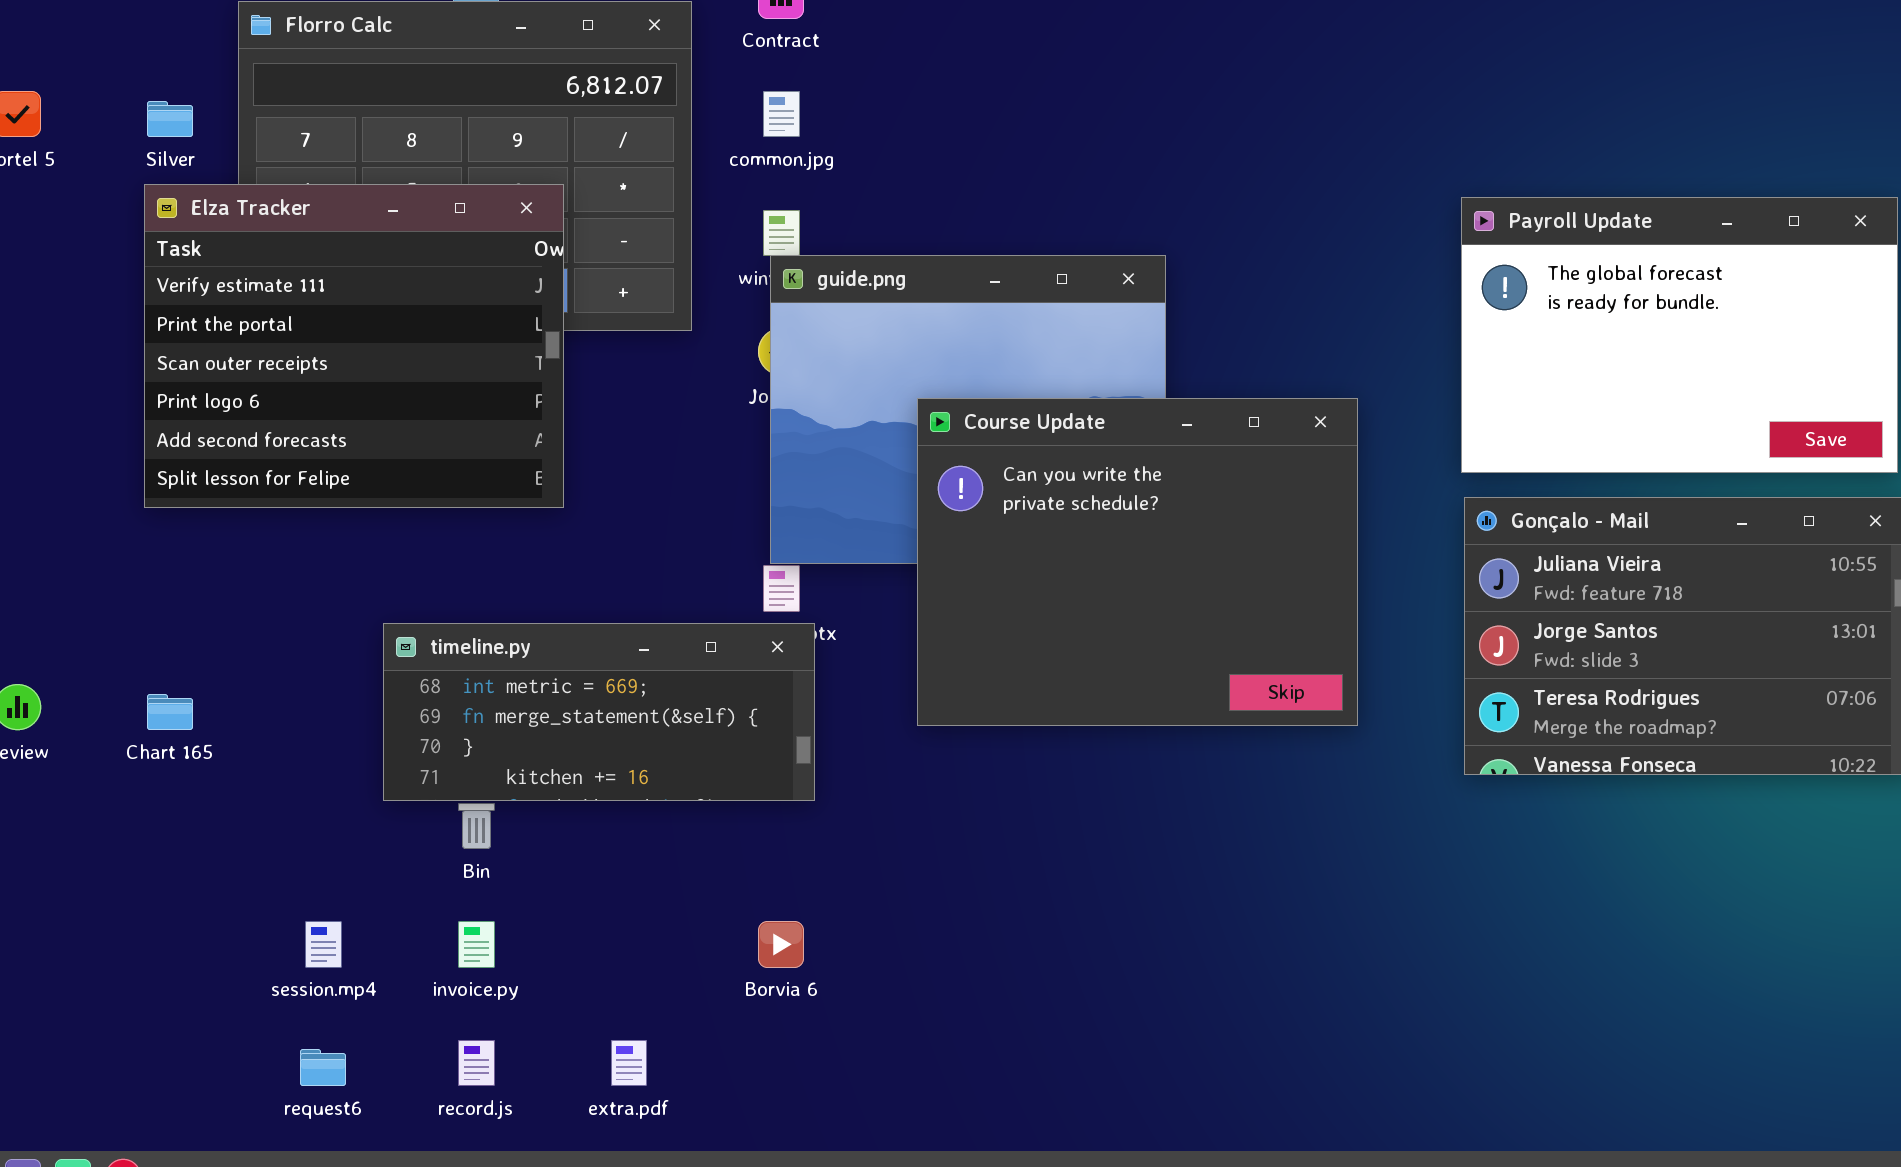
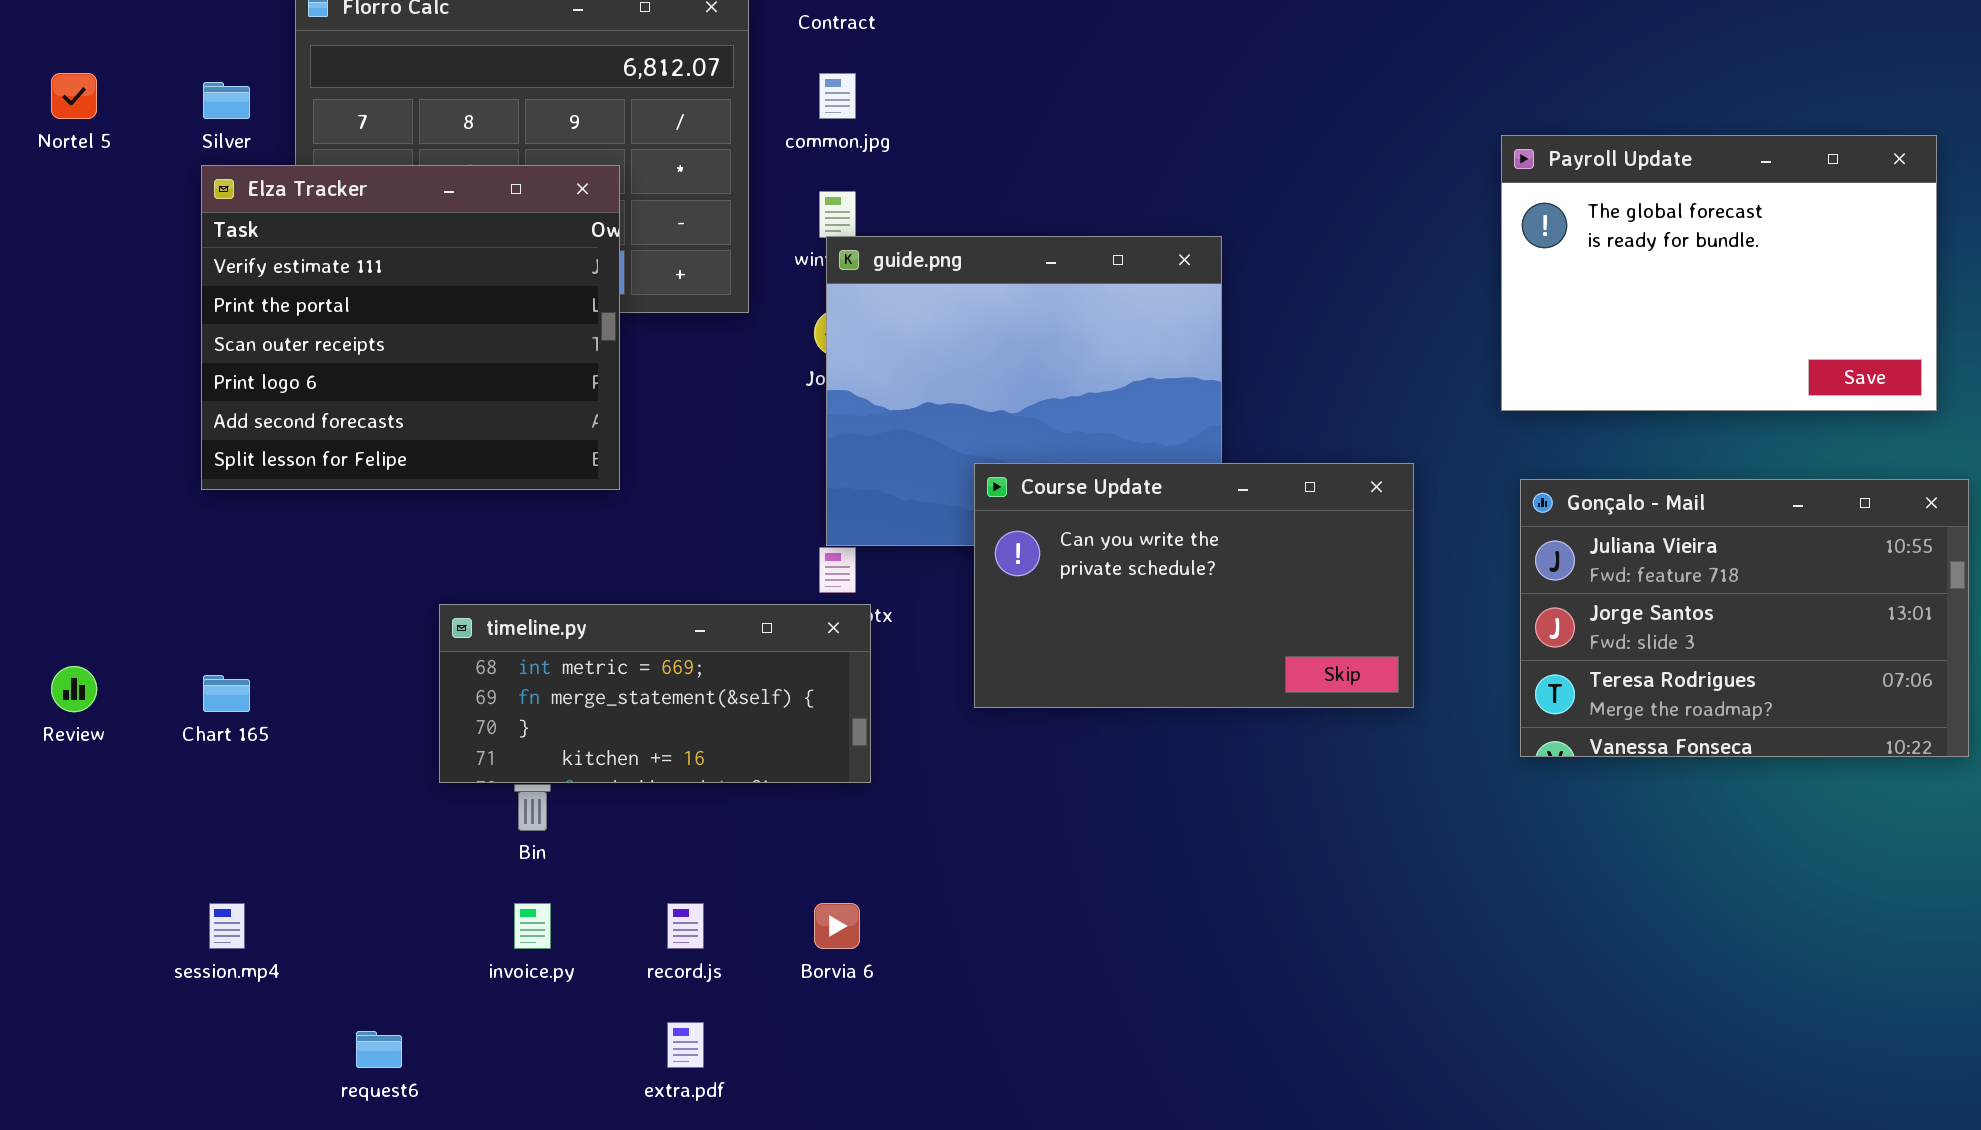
Payroll Update: [1461,197,1898,473] -> [1501,135,1937,411], moved
Course Update: [917,398,1358,726] -> [974,463,1414,708], resized
session.mp4: [305,921,342,968] -> [209,903,245,949], moved
record.js: [458,1040,495,1086] -> [667,903,704,949], moved

